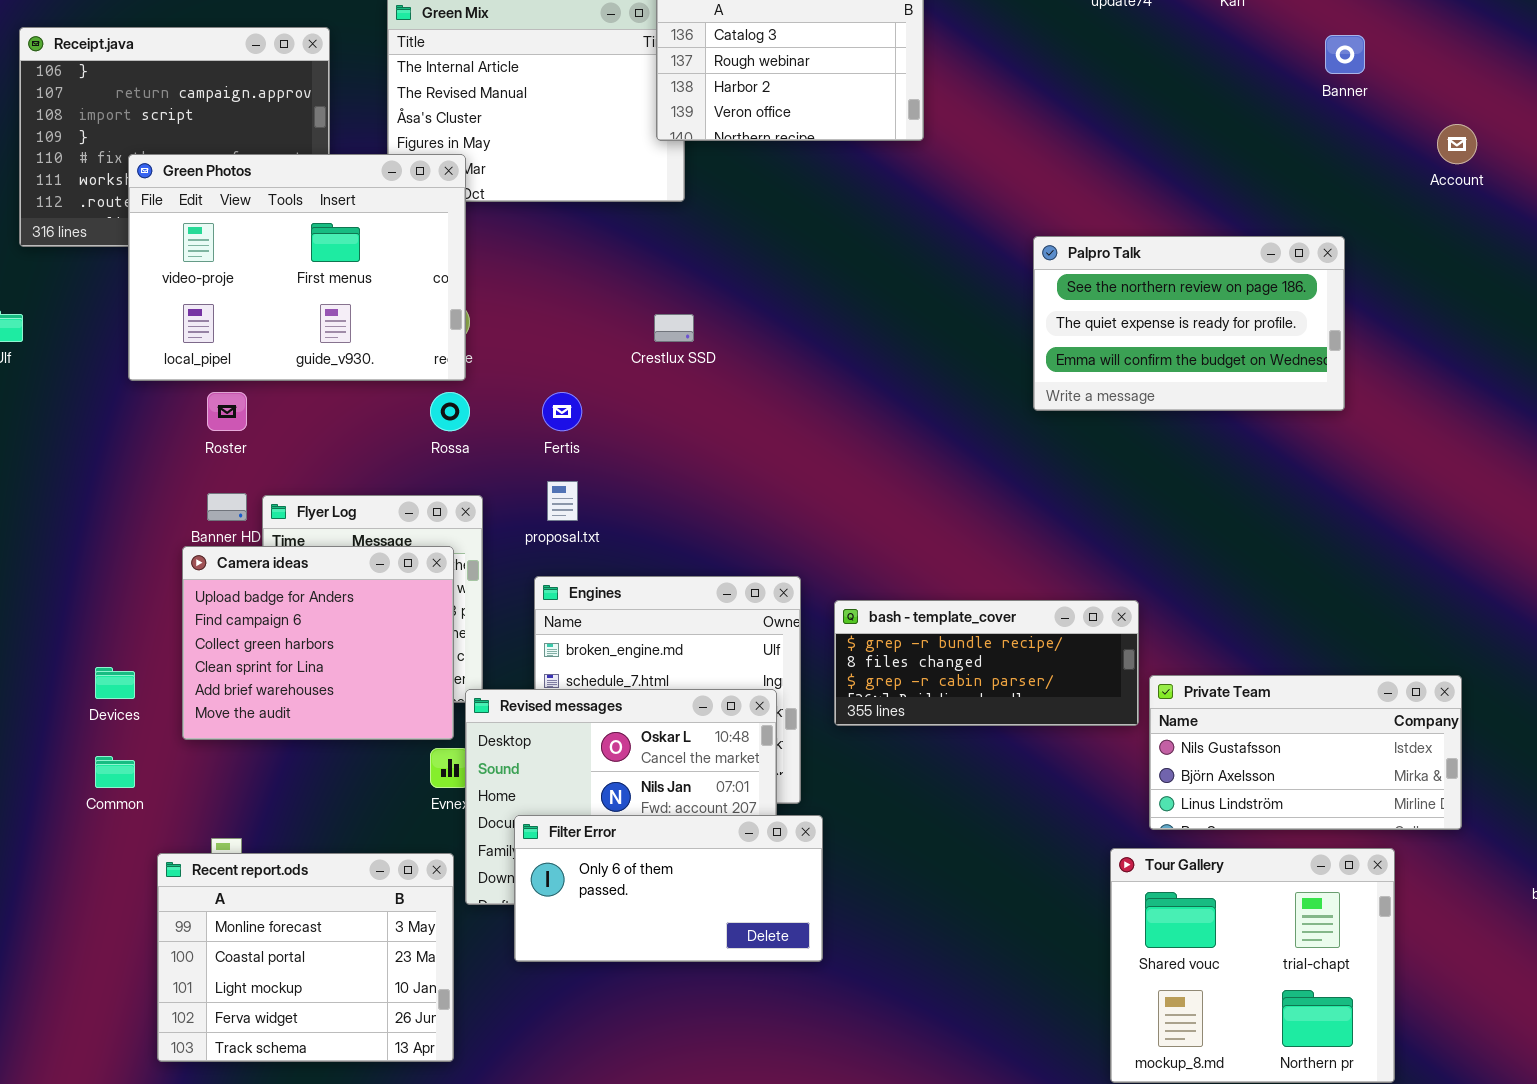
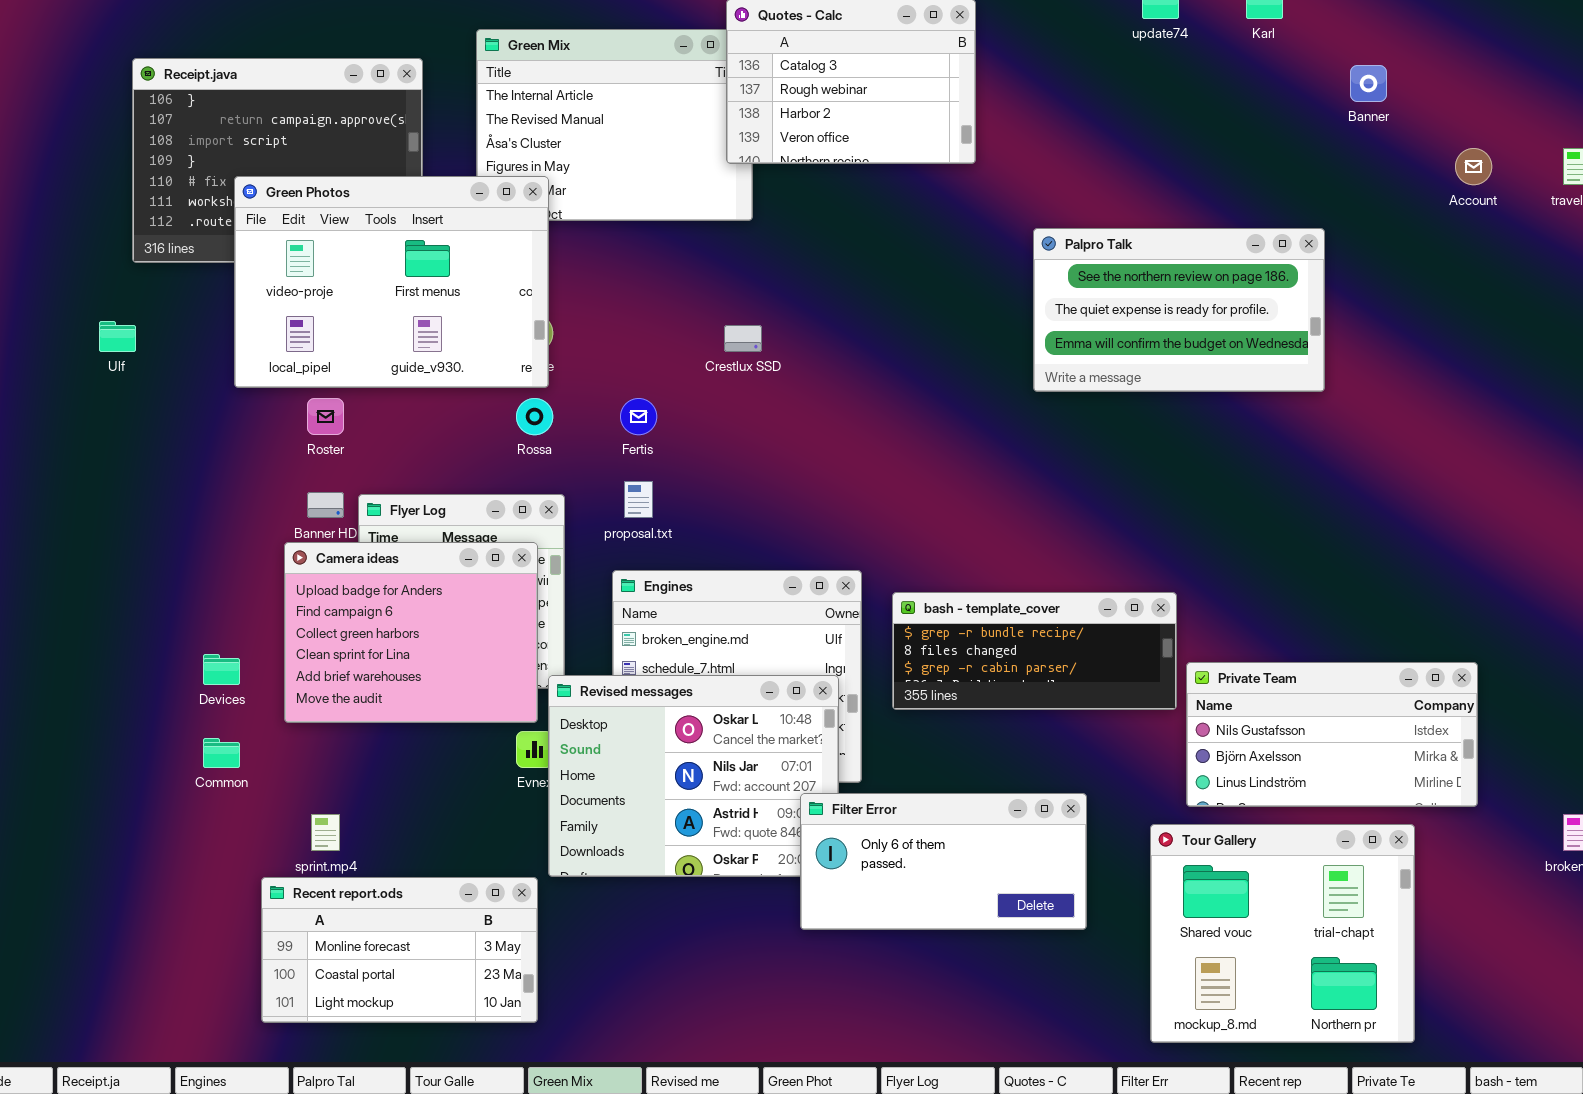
Palpro Talk: [1033,236,1345,411] -> [1033,228,1325,392], moved
Filter Error: [514,815,823,962] -> [800,793,1087,930], moved
Recent report.ods: [157,853,454,1062] -> [261,877,538,1023], resized

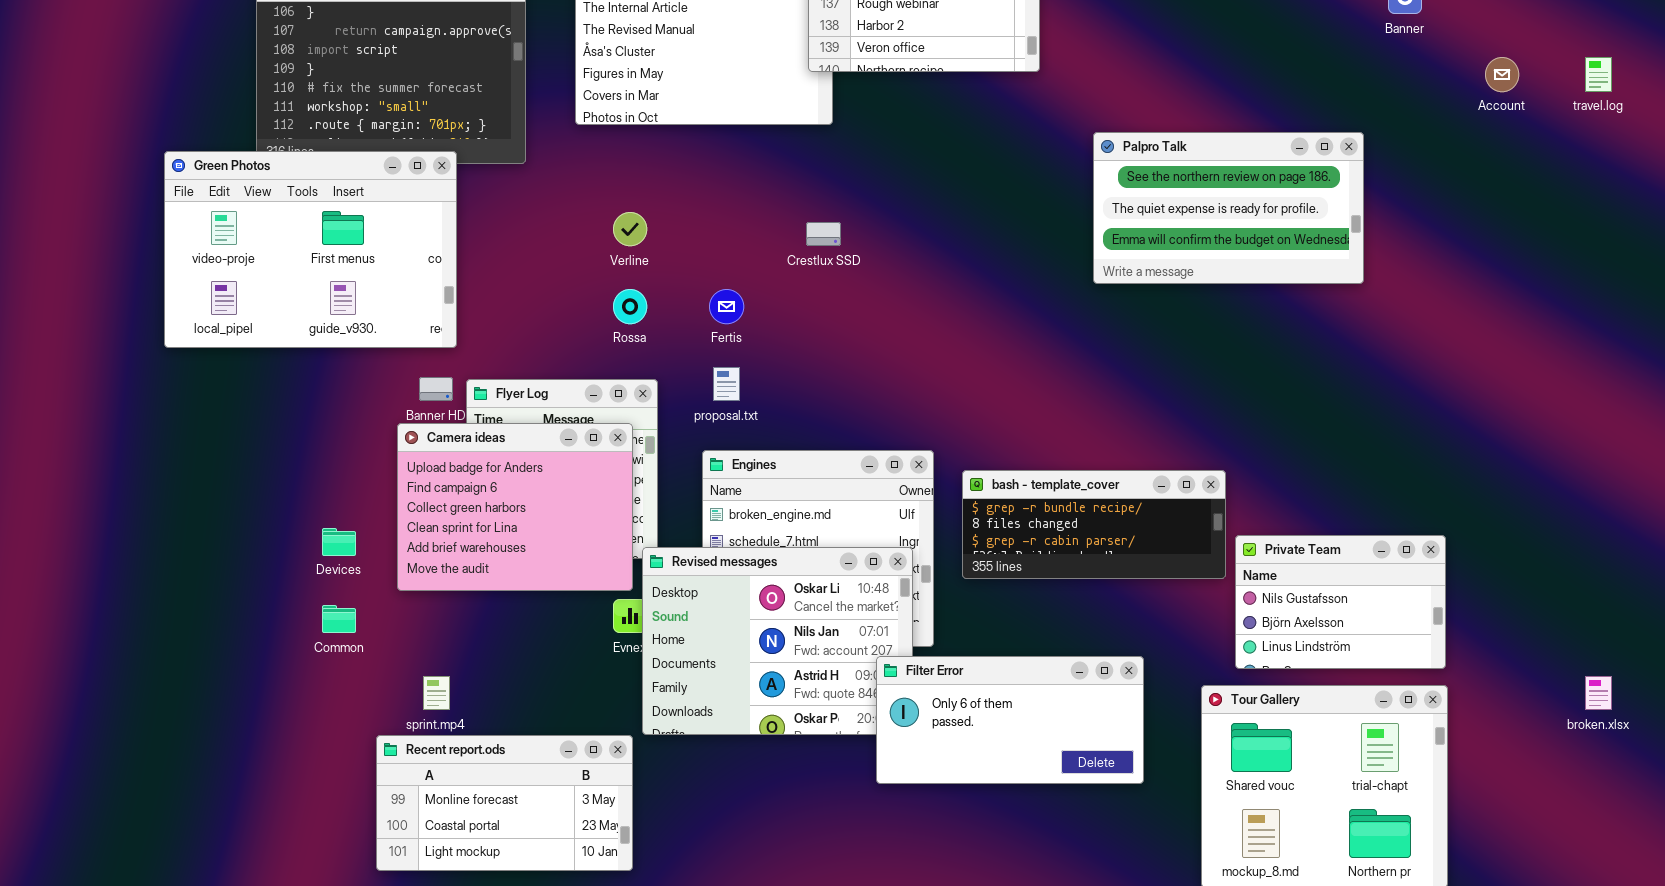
Green Photos: [234,176,549,388] -> [164,151,457,348], moved
Private Team: [1186,662,1478,807] -> [1235,535,1446,669], resized

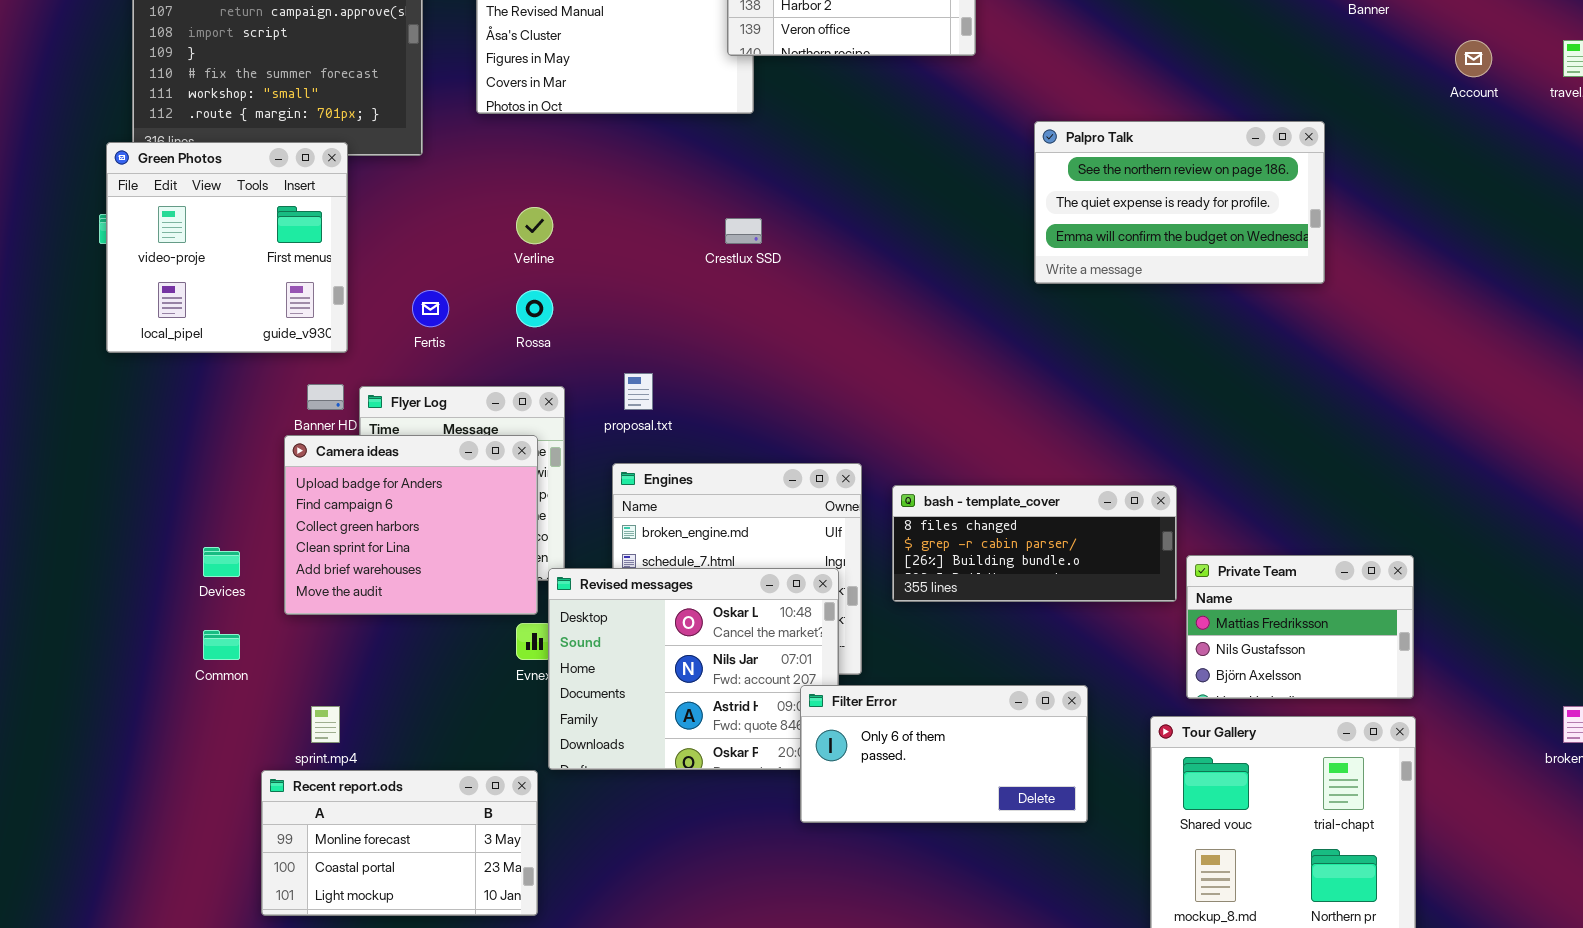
Green Photos: [164,151,457,348] -> [106,142,348,353], resized
Fertis: [709,289,744,324] -> [412,290,449,327], moved
bash - template_cover: [962,470,1226,579] -> [892,485,1177,602], scrolled down 1 row
Private Team: [1235,535,1446,669] -> [1186,555,1414,699], scrolled up 1 row

